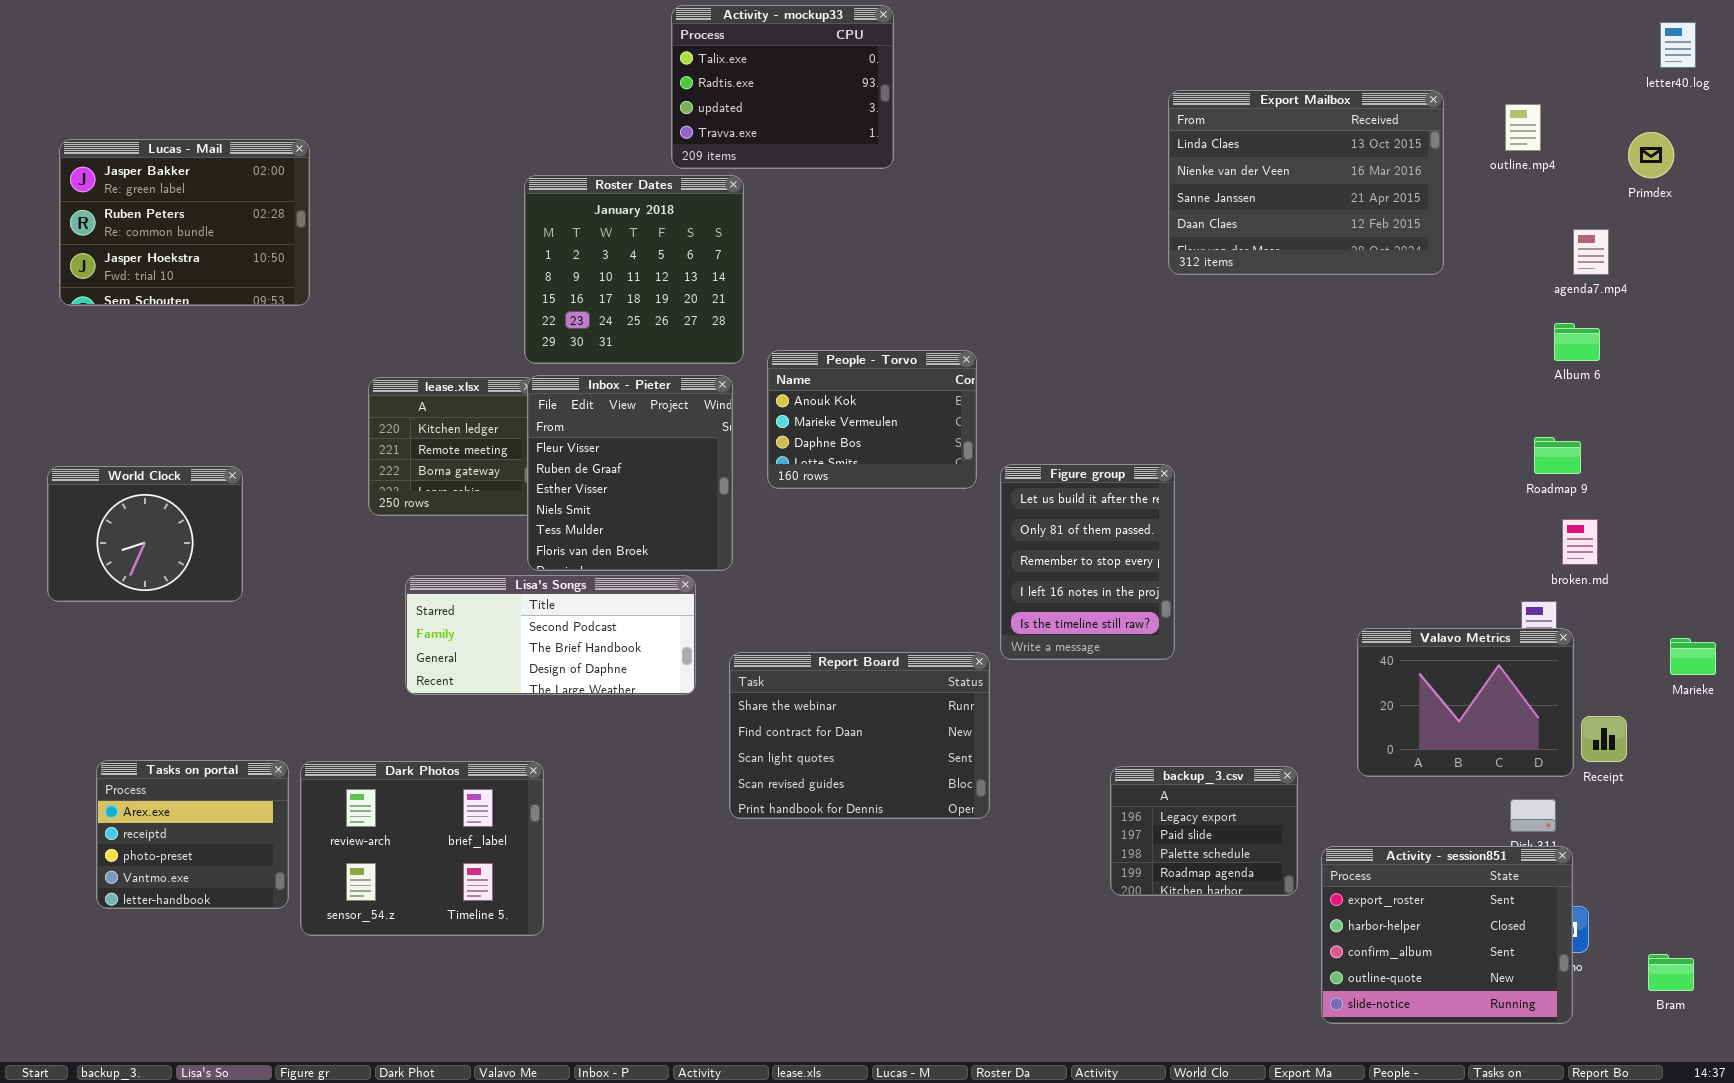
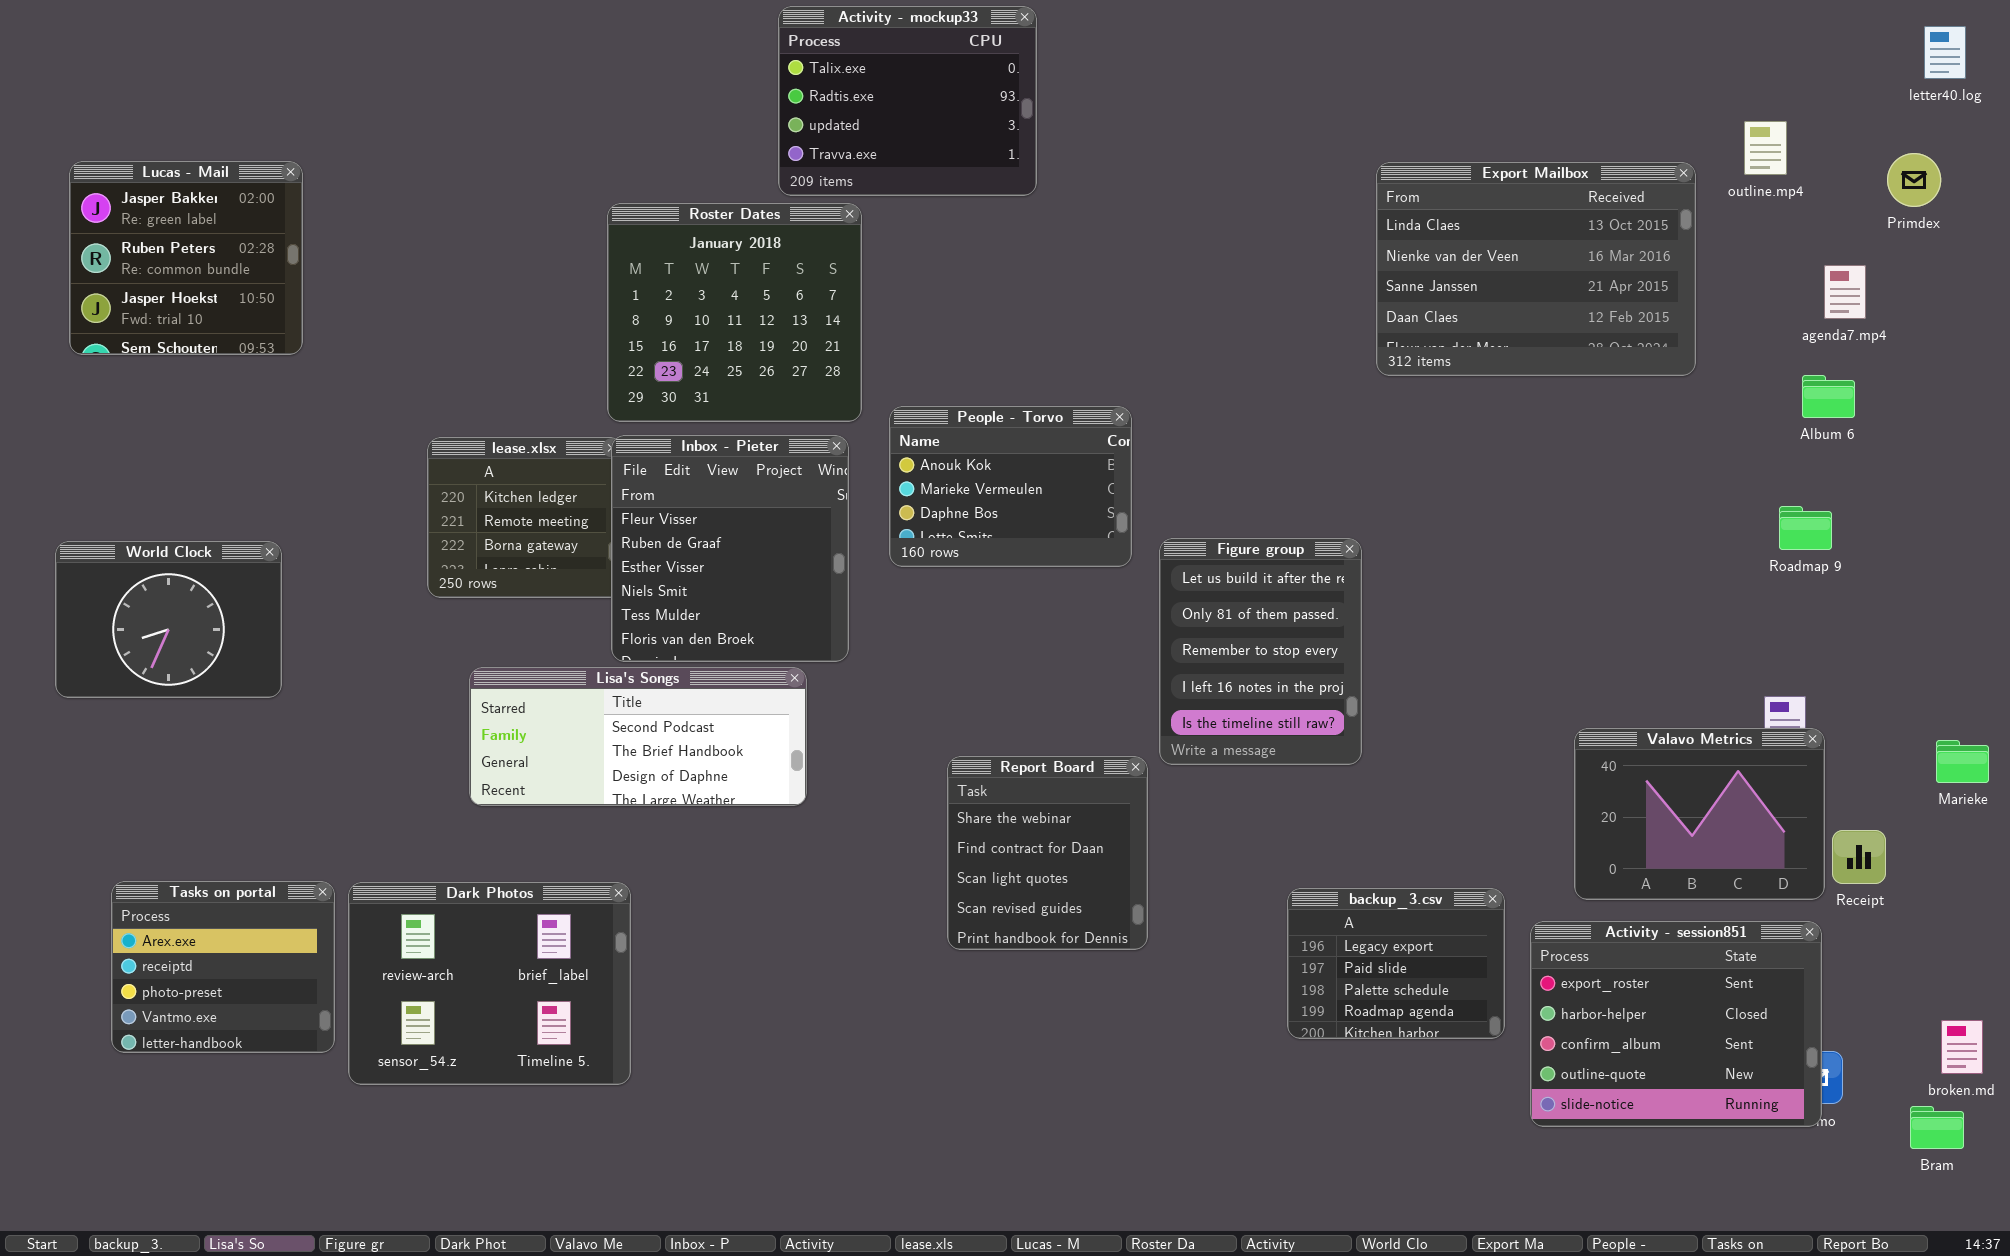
Export Mailbox: [1168,90,1444,275] -> [1376,162,1696,376], moved
Lucas - Mail: [59,139,310,306] -> [69,161,303,355], resized
broken.md: [1562,519,1598,565] -> [1941,1020,1983,1074], moved
Report Board: [729,652,990,819] -> [947,756,1148,950], resized
Activity - session851: [1321,846,1573,1024] -> [1530,921,1822,1127], moved

